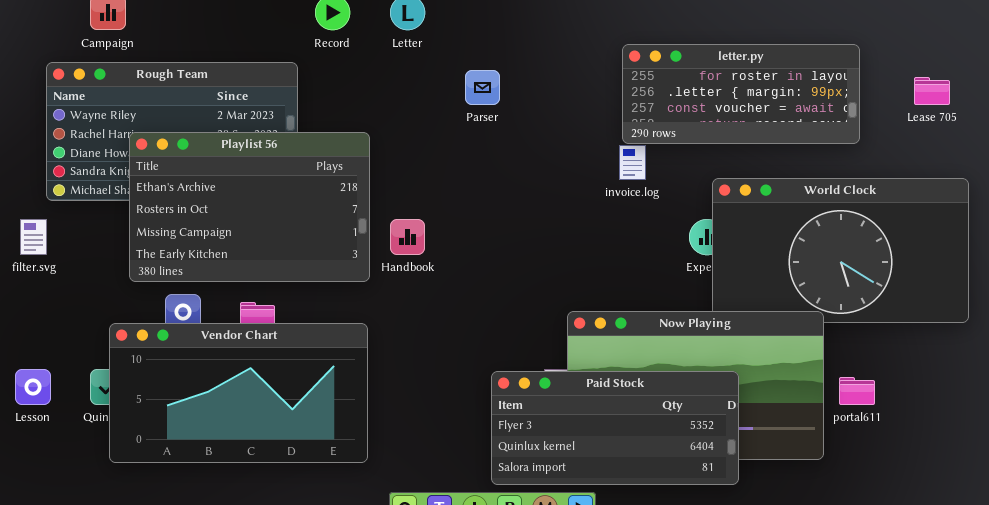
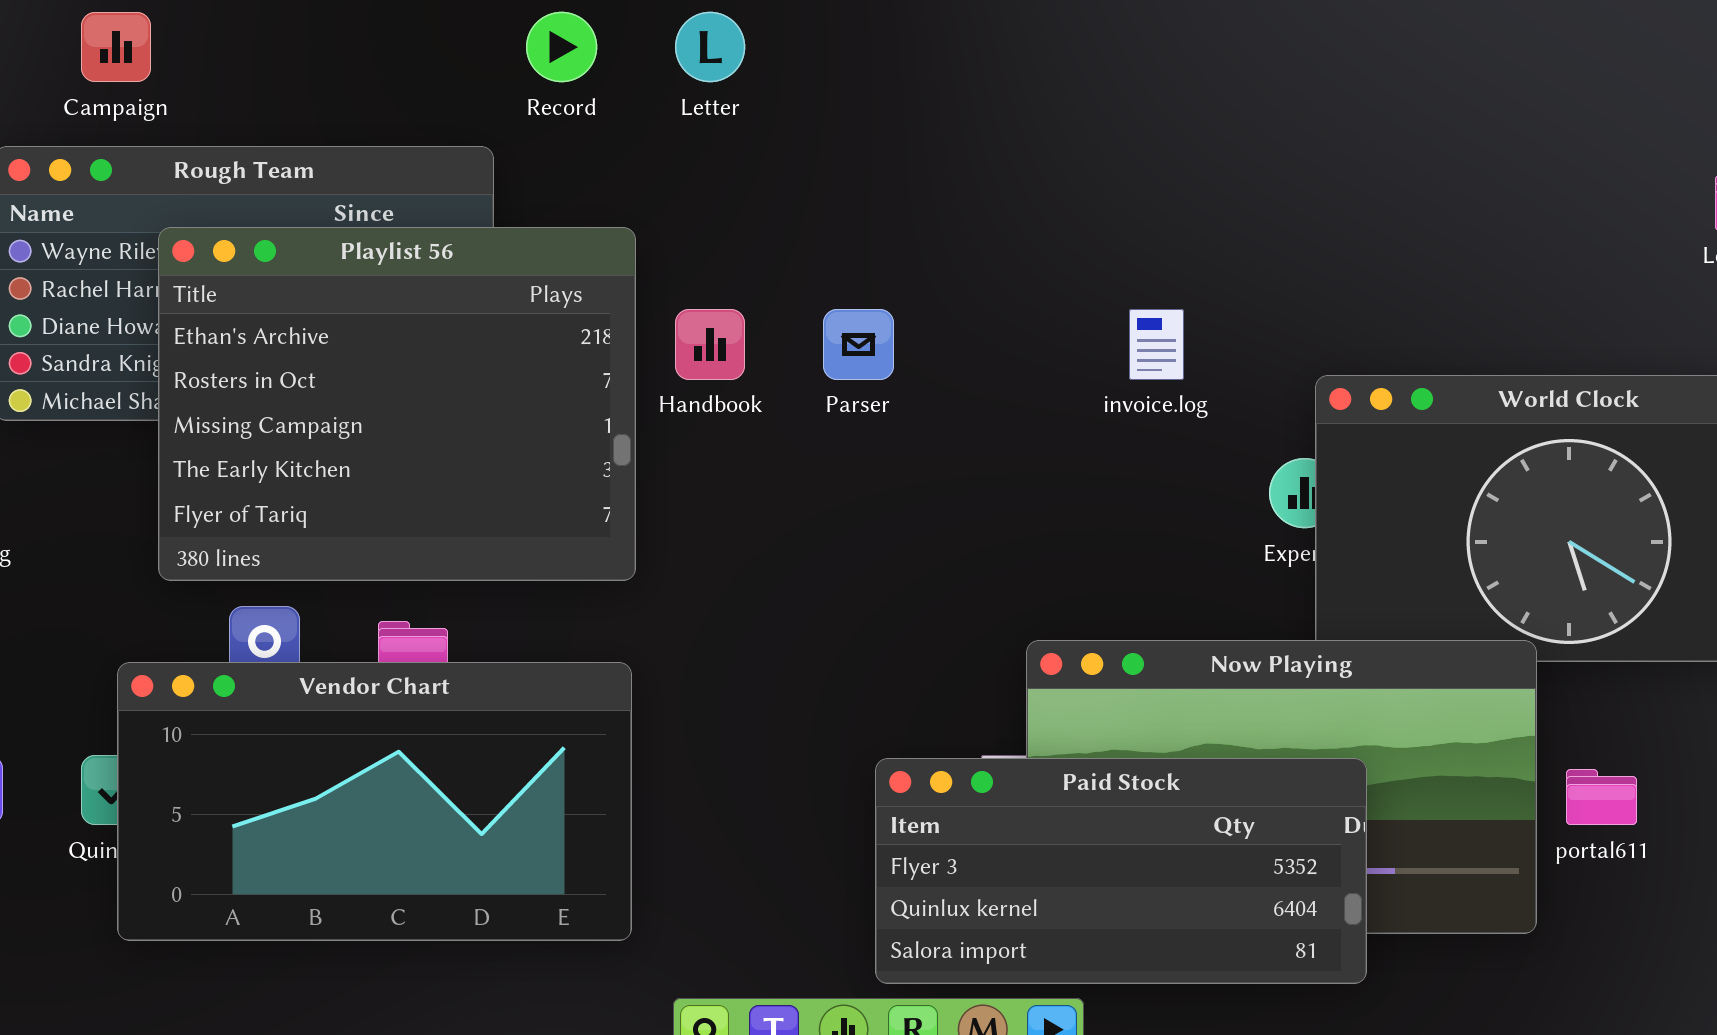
letter.py: [622,44,860,144] -> none, closed
Parser: [465,70,500,105] -> [823,309,894,380], moved
Playlist 56: [129,132,370,282] -> [158,227,636,581], resized
Handbook: [390,219,425,255] -> [675,309,745,380], moved

